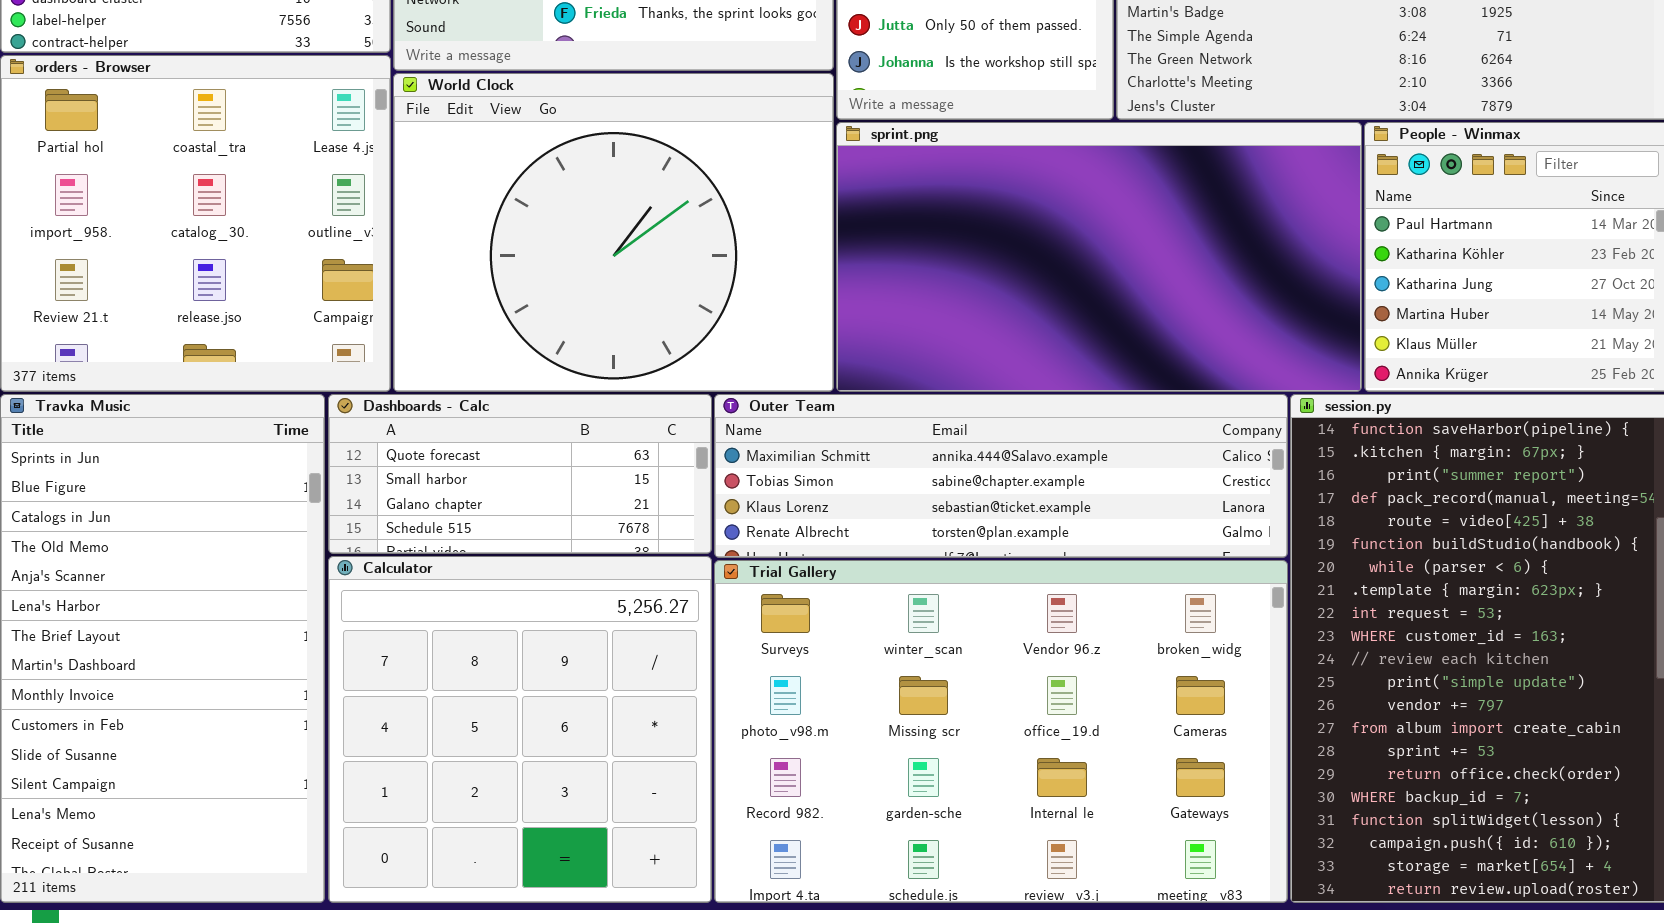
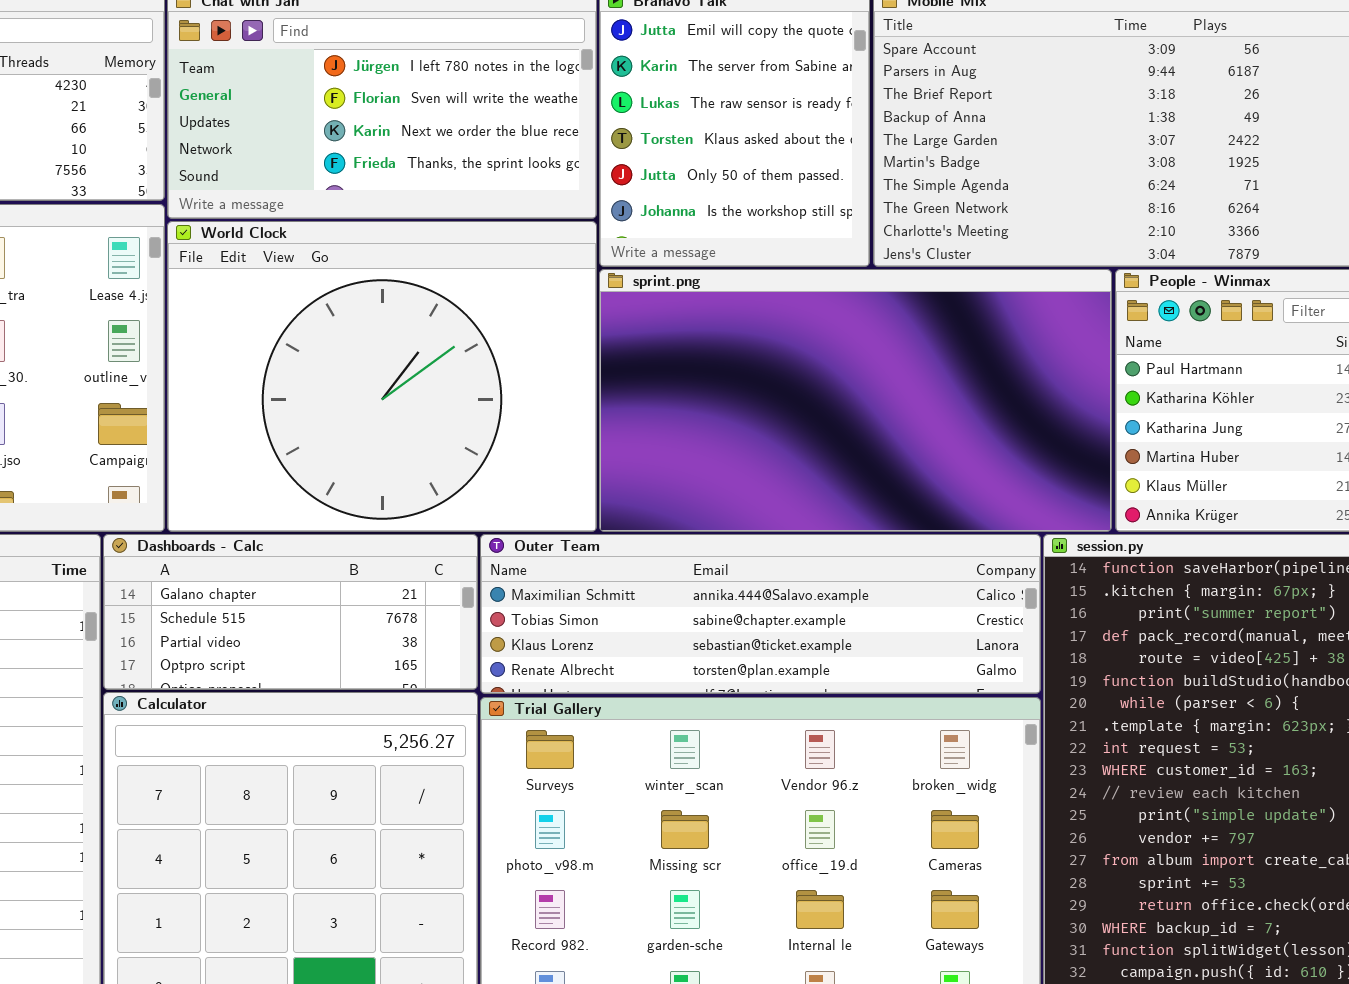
Dashboards - Calc: [328,394,712,554] -> [103,534,478,690], scrolled down 2 rows

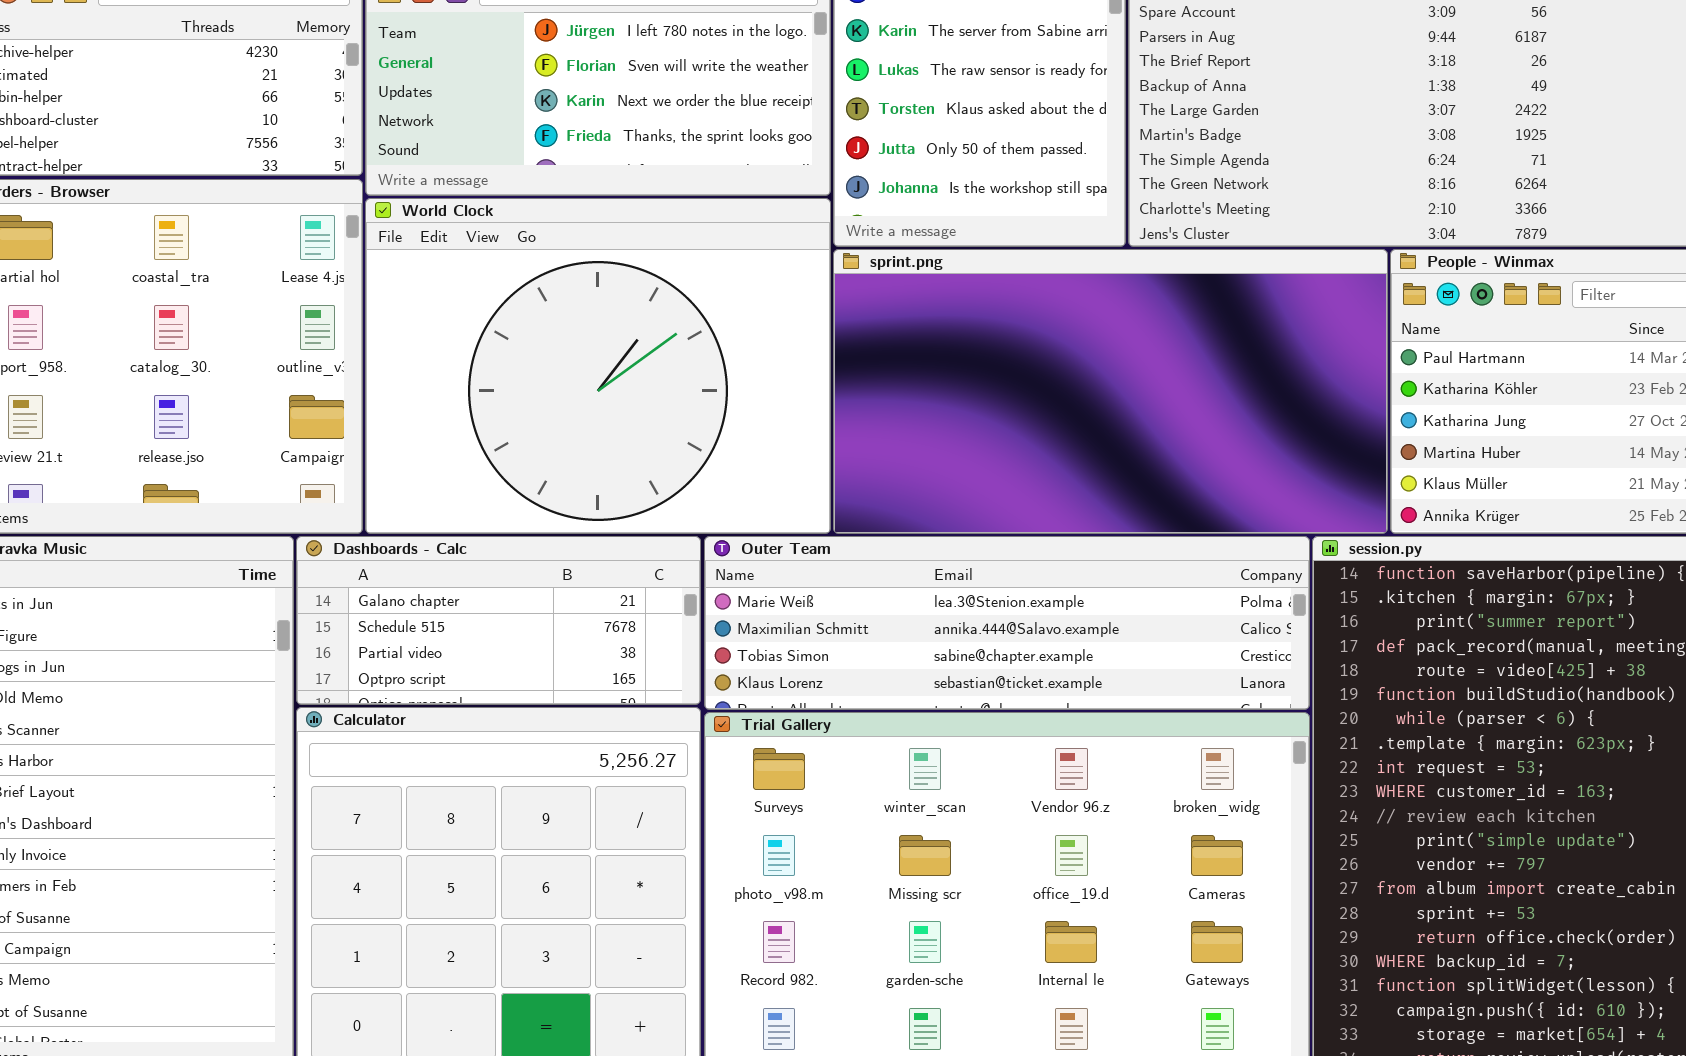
Outer Team: [480,534,1041,694] -> [704,536,1310,710], scrolled up 1 row

